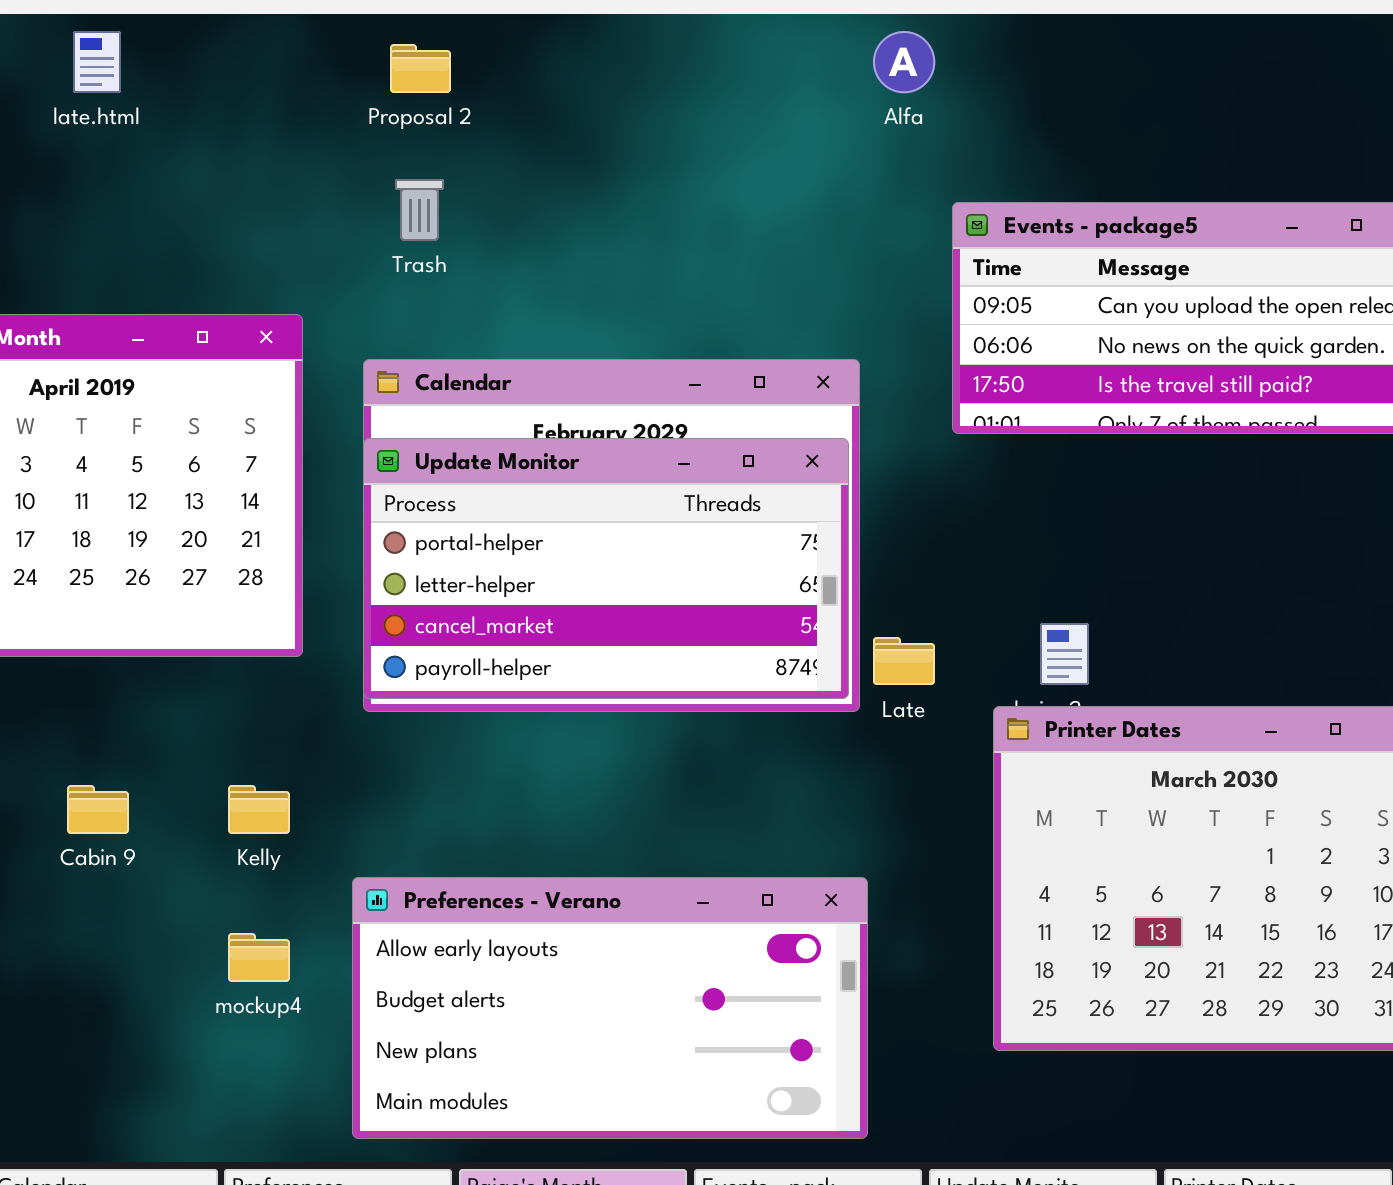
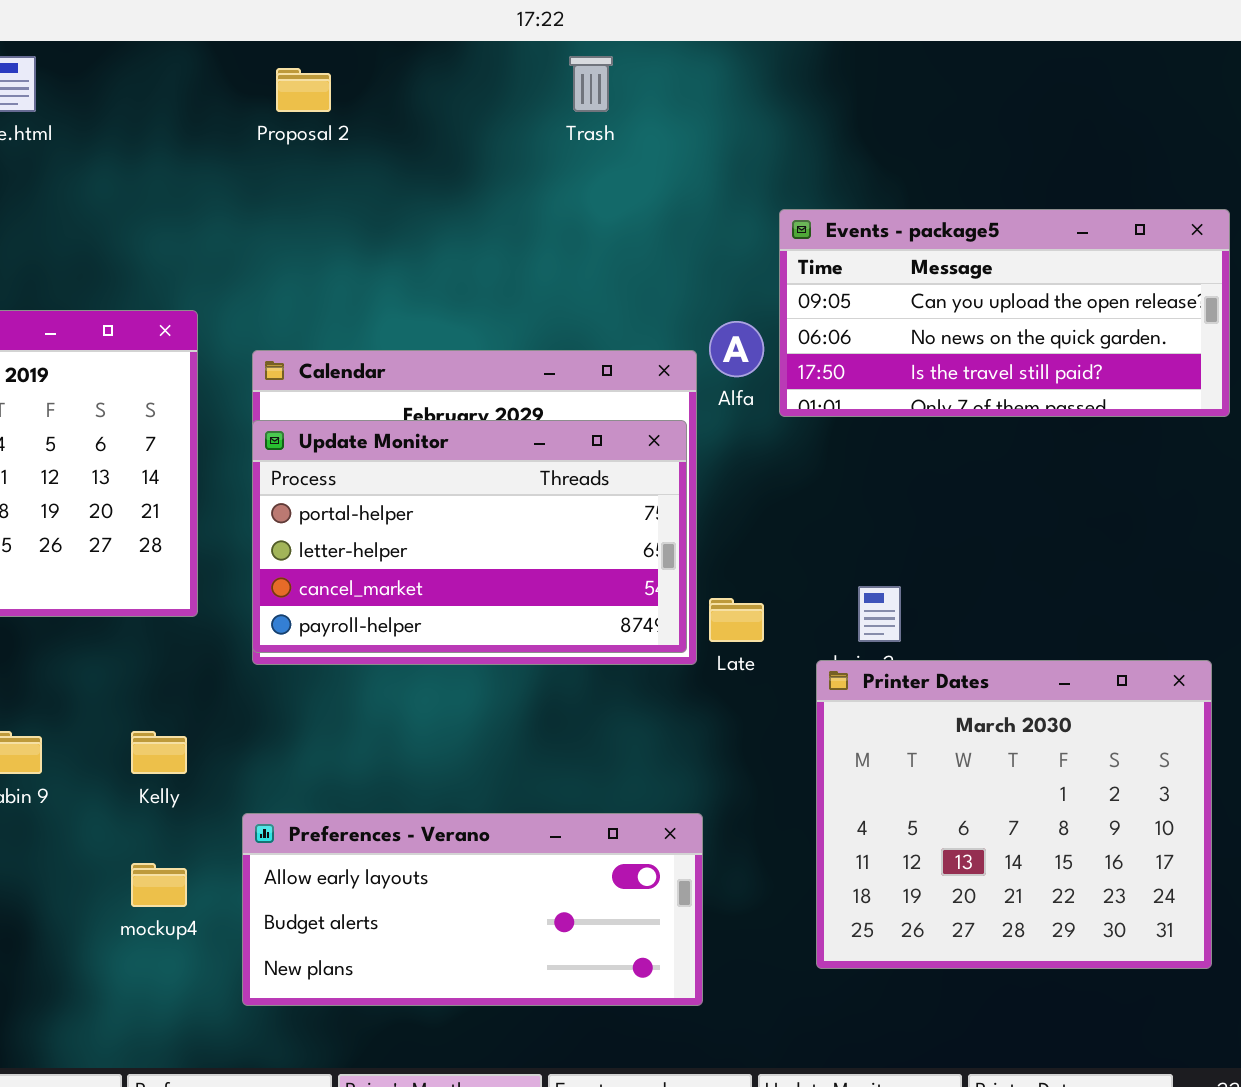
Alfa: [873,31,935,93] -> [709,321,764,377], moved
Trash: [395,179,444,241] -> [569,56,613,112], moved
Preferences - Verano: [352,877,868,1139] -> [242,813,703,1006], resized

